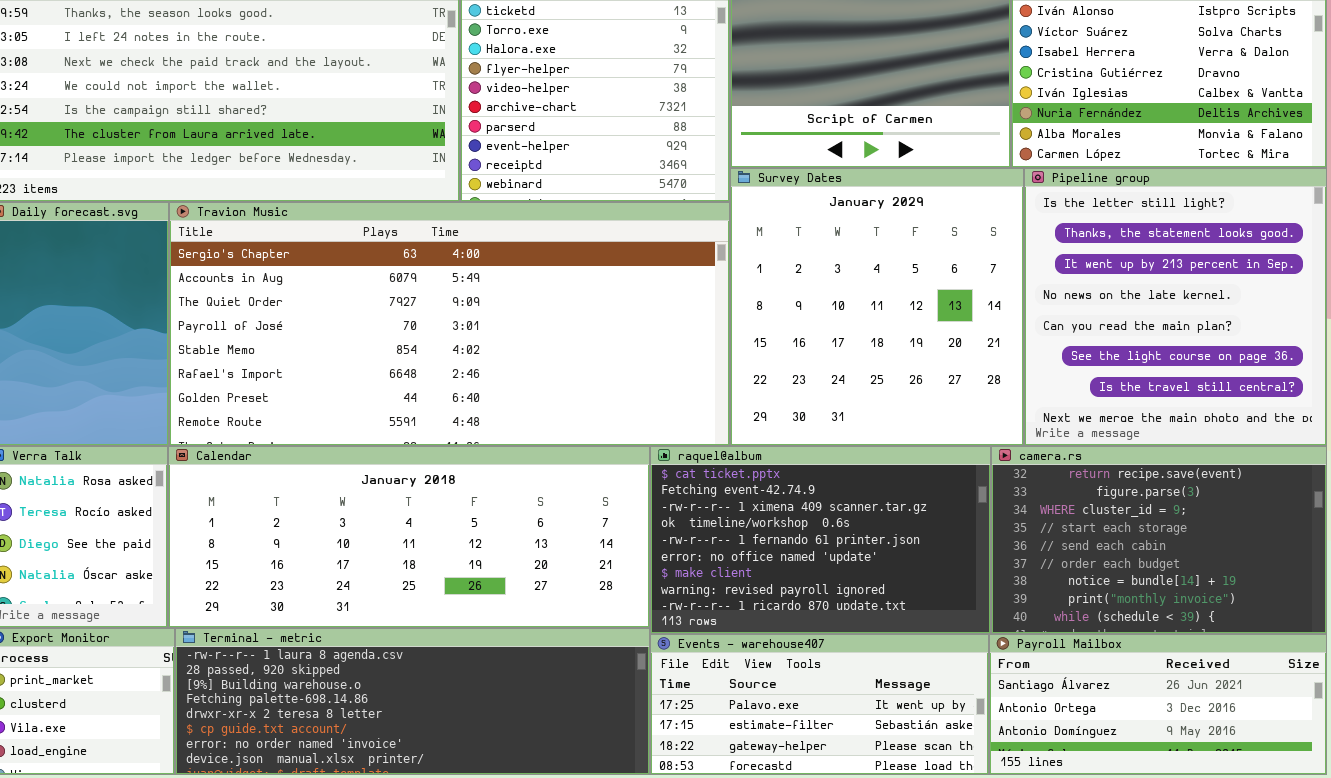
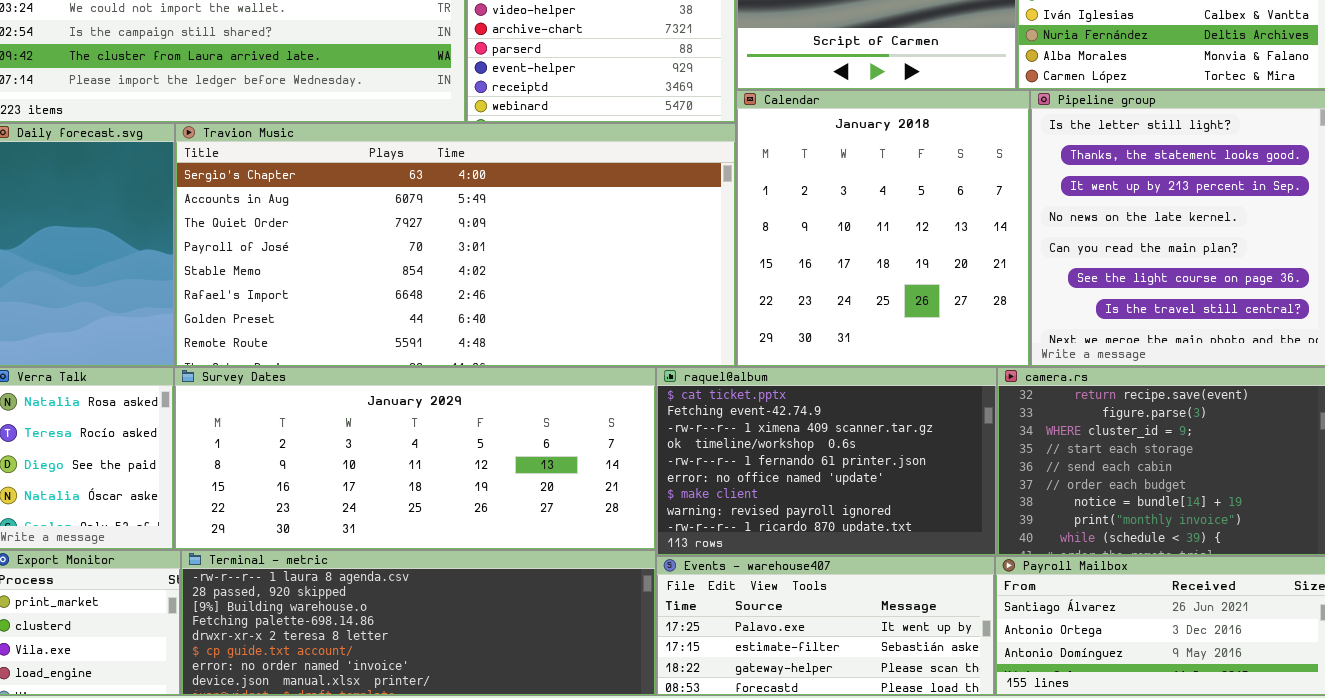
Survey Dates: [730,168,1024,446] -> [174,367,656,550], moved, resized
Calendar: [168,446,650,628] -> [736,90,1030,367], moved, resized

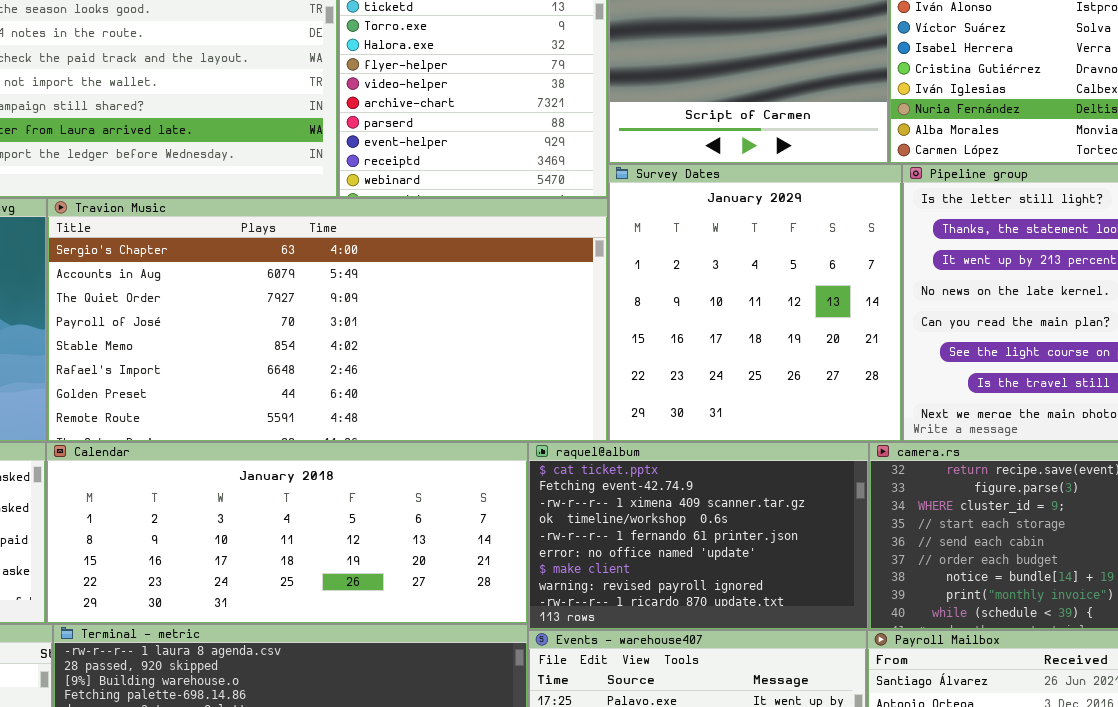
Calendar: [736,90,1030,367] -> [46,442,528,624], moved, resized
Survey Dates: [174,367,656,550] -> [608,164,902,442], moved, resized

